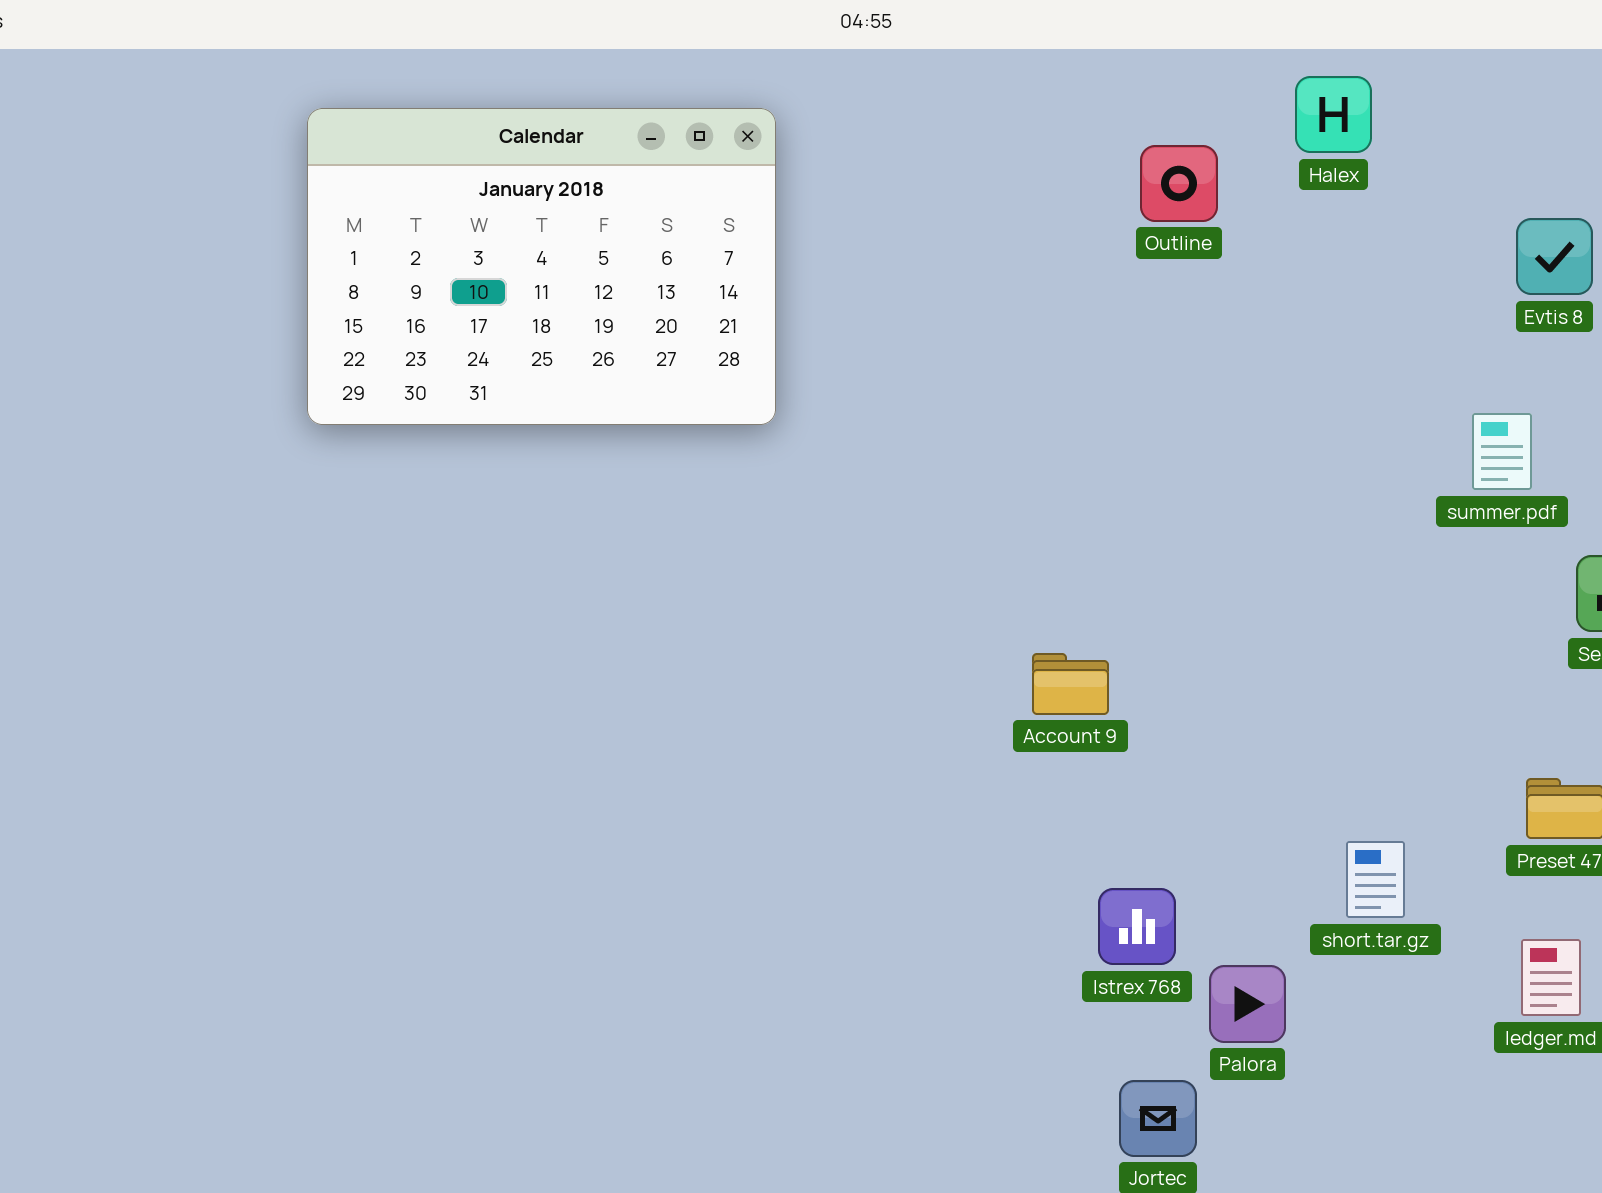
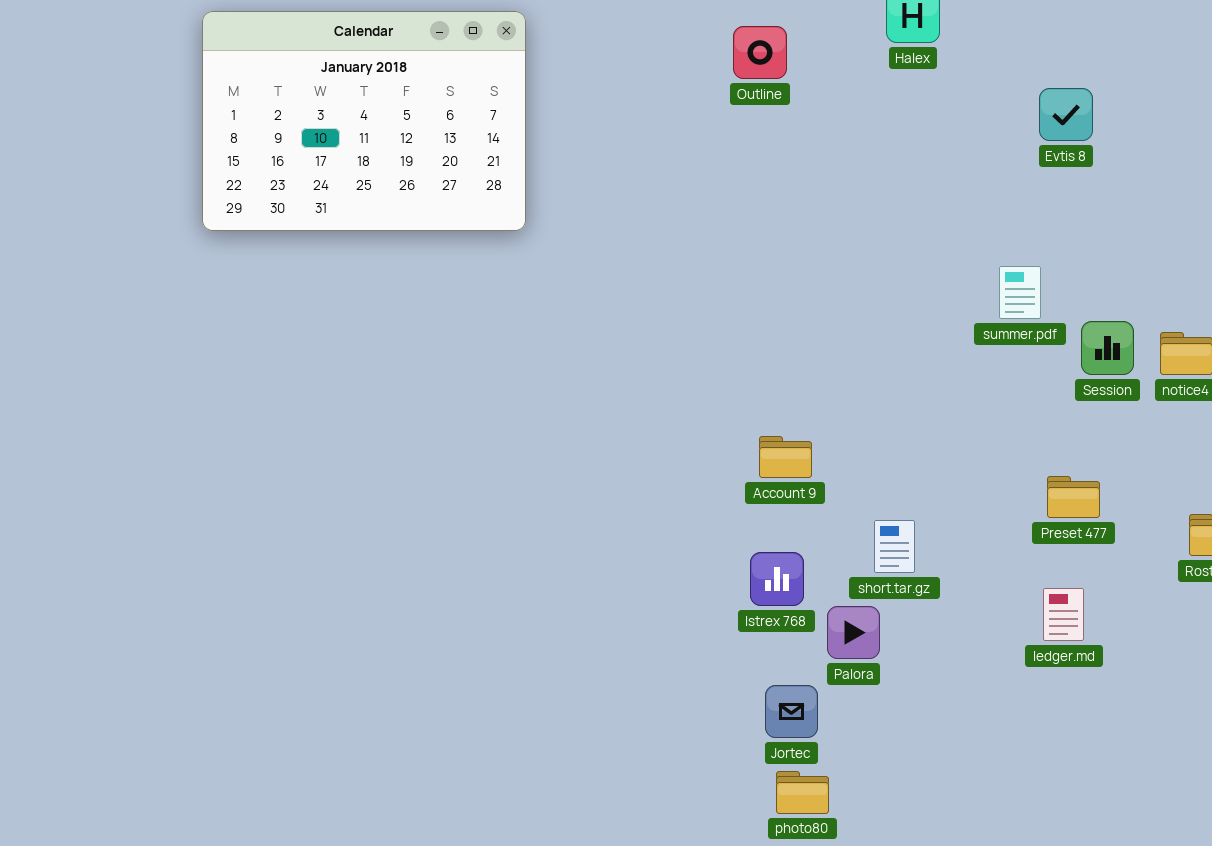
Outline: [1140,145,1218,222] -> [733,26,787,79], moved
summer.pdf: [1472,413,1532,490] -> [999,266,1041,319], moved
Account 9: [1032,653,1109,715] -> [759,436,812,478], moved
short.tar.gz: [1346,841,1405,918] -> [874,520,915,573], moved

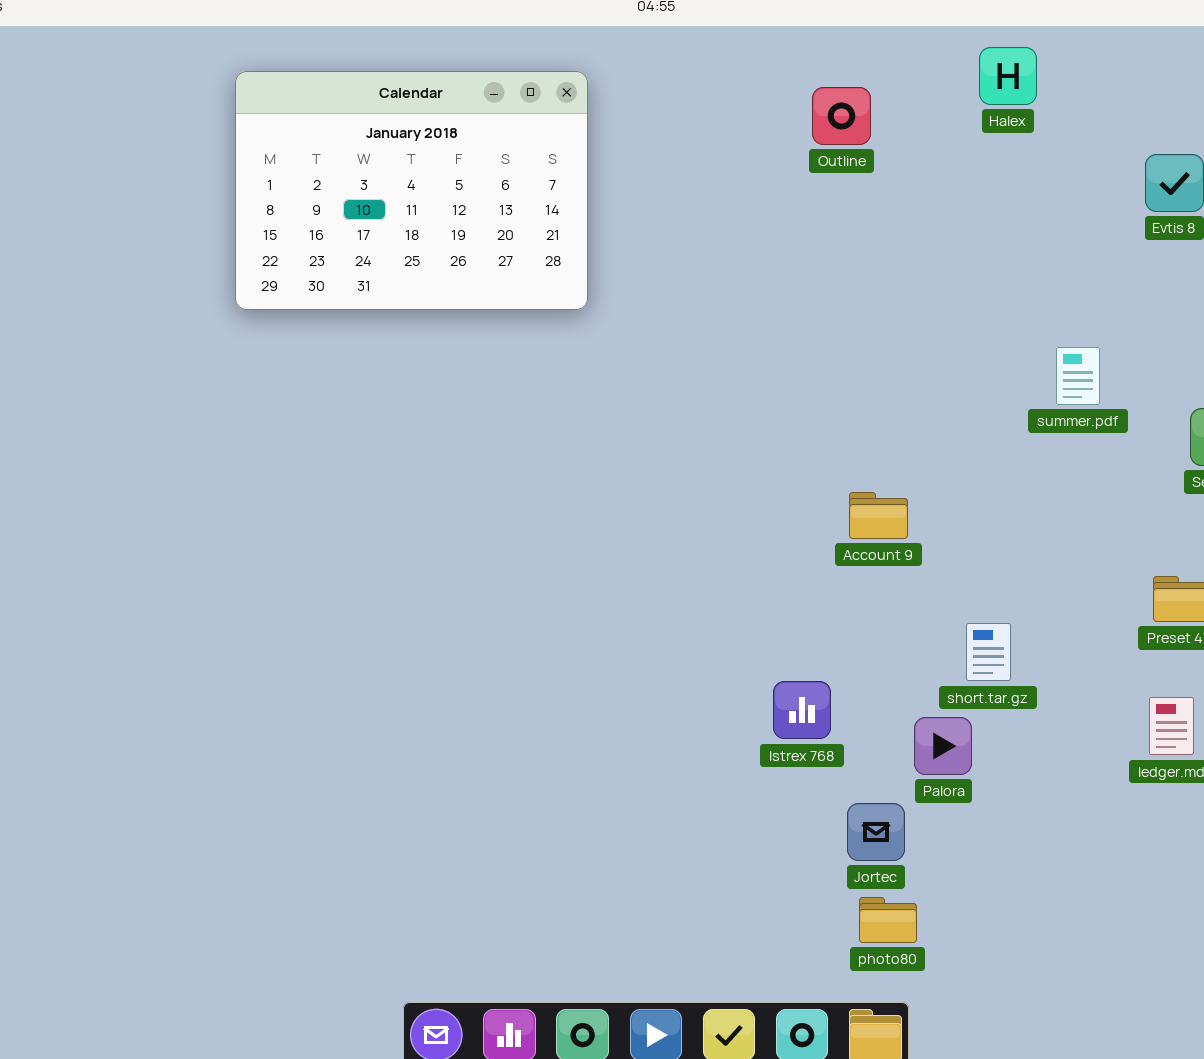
summer.pdf: [999,266,1041,319] -> [1056,347,1100,405], moved
Account 9: [759,436,812,478] -> [849,492,908,539], moved
Istrex 768: [750,552,804,606] -> [773,681,831,739], moved

